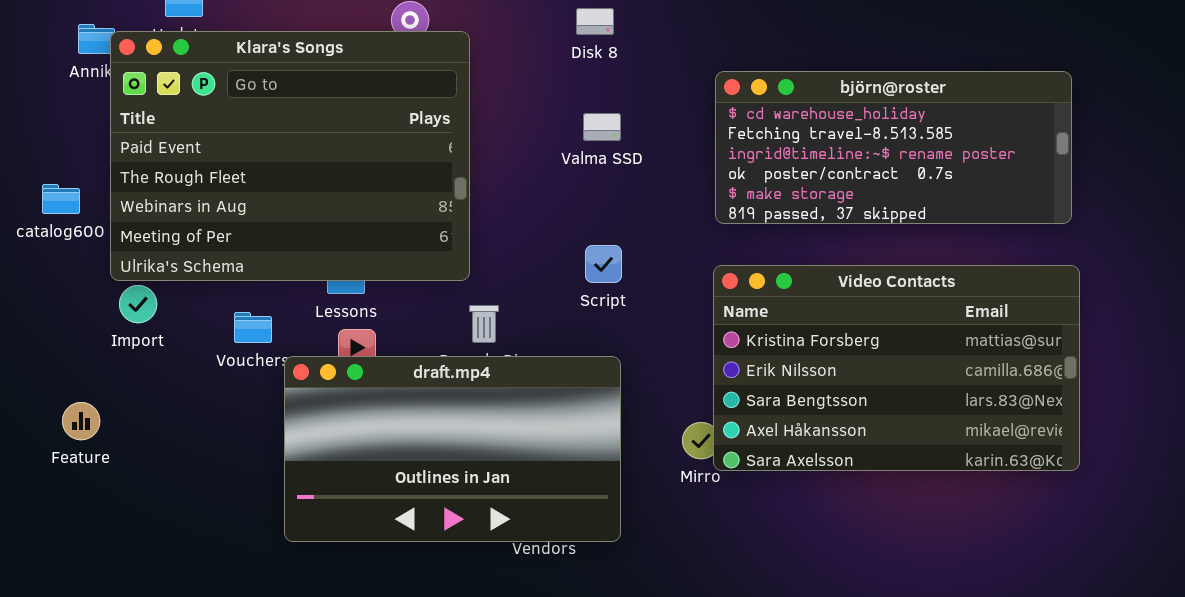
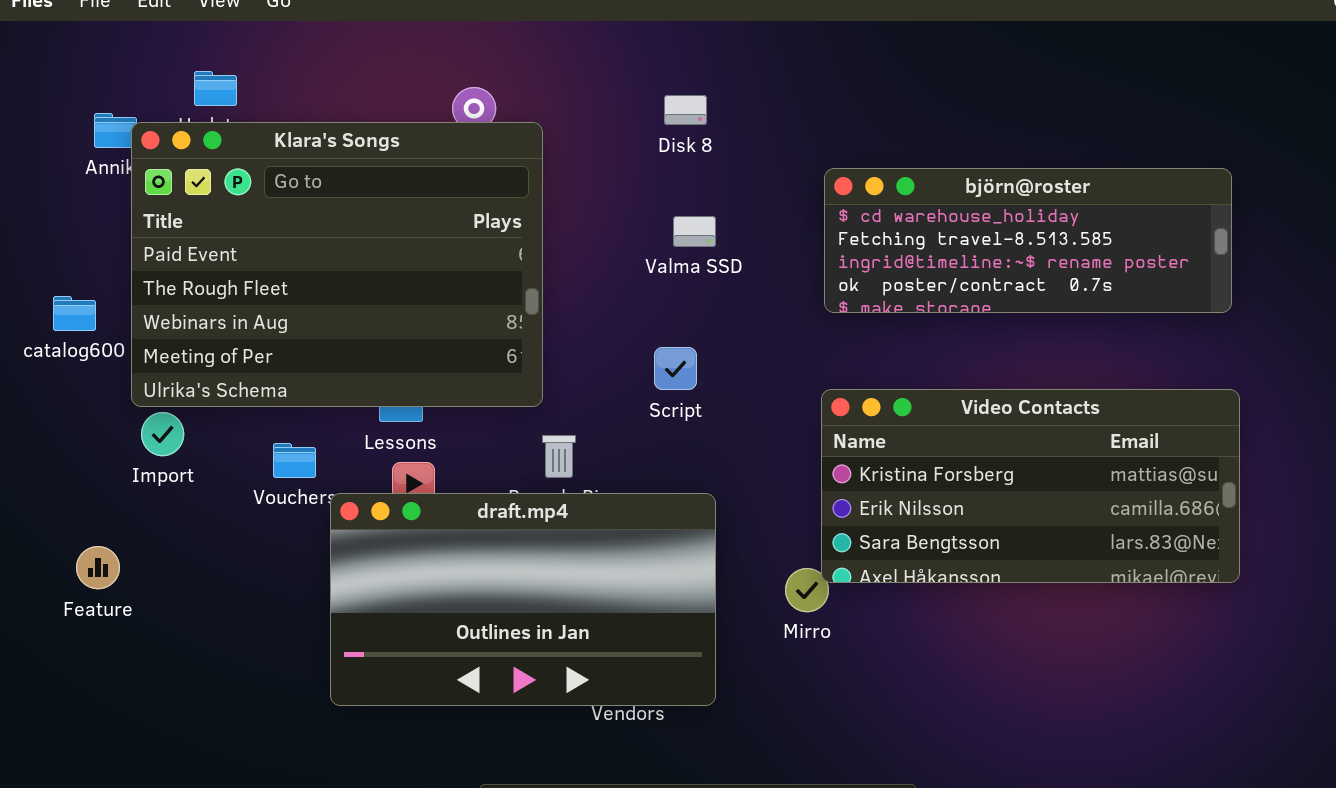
björn@roster: [715,71,1072,224] -> [824,168,1232,313], resized
Script: [585,245,622,283] -> [654,347,697,390], moved
Video Contacts: [713,265,1080,471] -> [821,389,1240,583], resized

